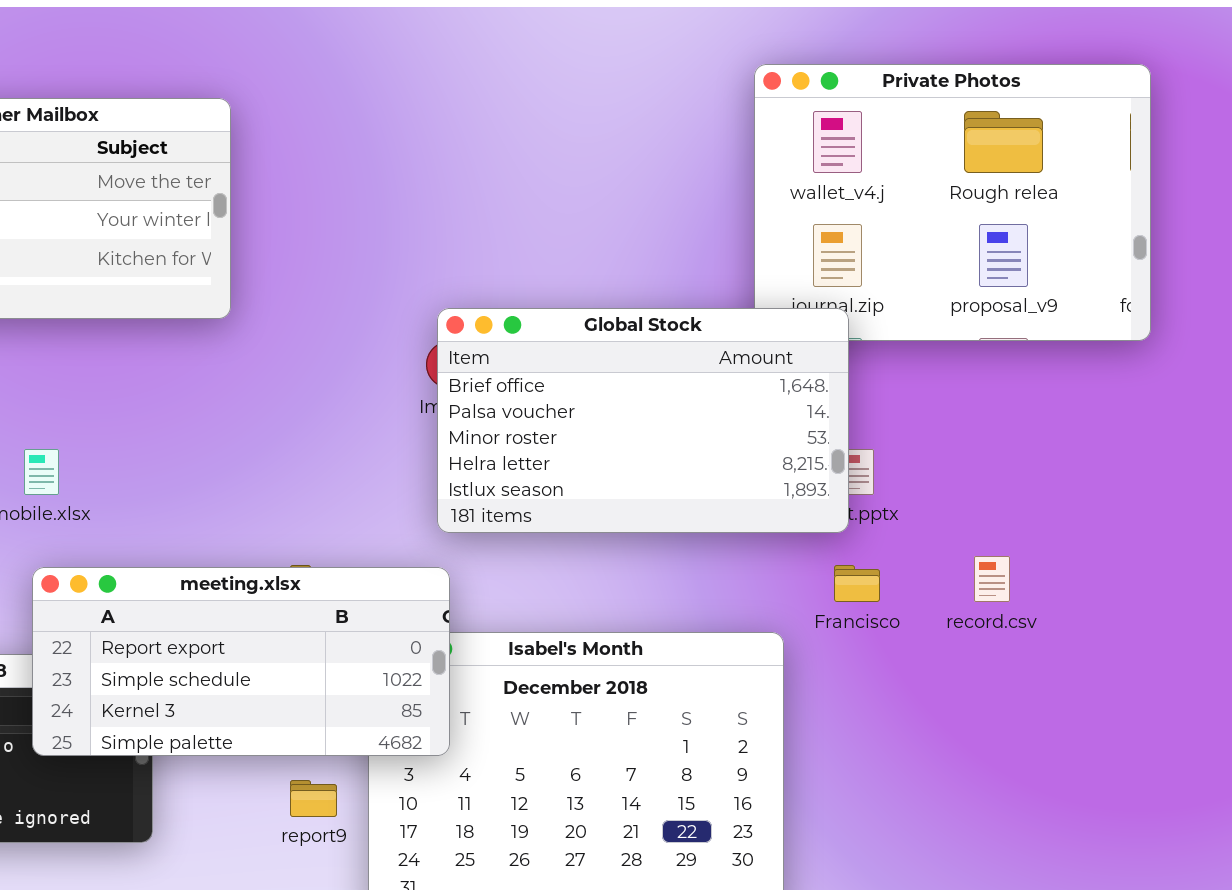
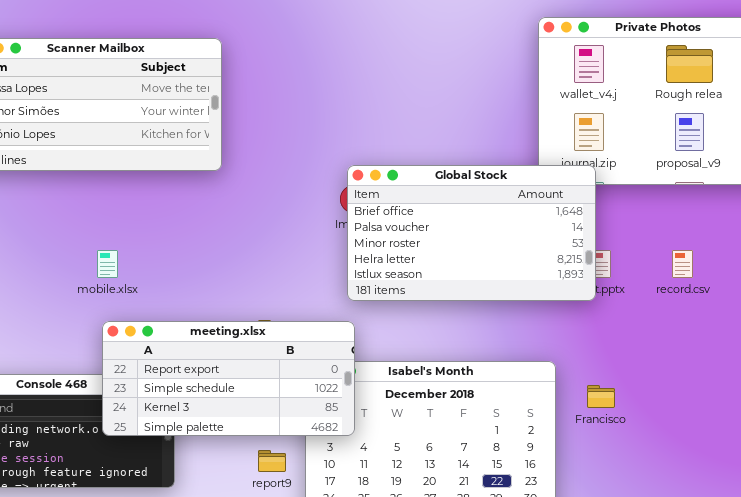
record.csv: [974,556,1010,602] -> [672,250,693,278], moved
Francisco: [834,565,880,602] -> [587,385,615,408], moved

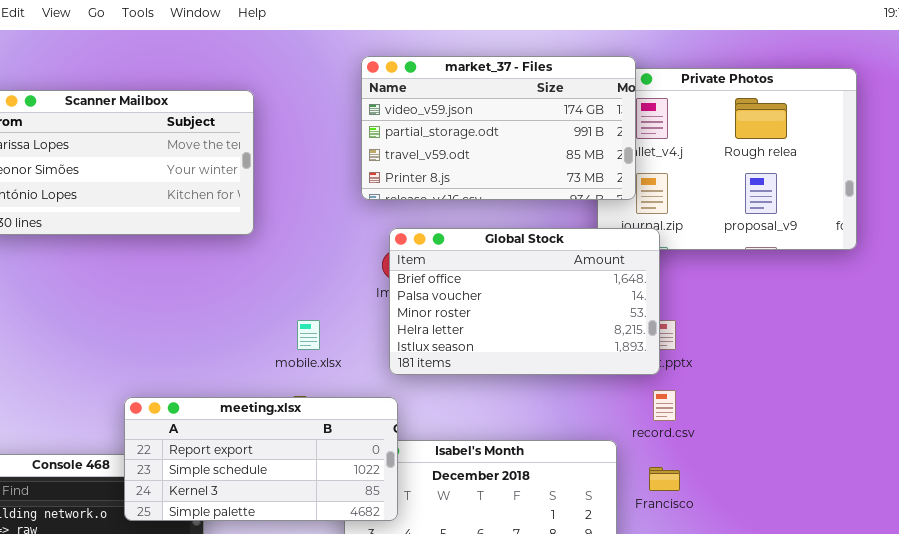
market_37 - Files: none -> [361,56,636,200], opened
mobile.xlsx: [97,250,118,278] -> [297,320,320,350], moved
record.csv: [672,250,693,278] -> [653,390,676,421], moved

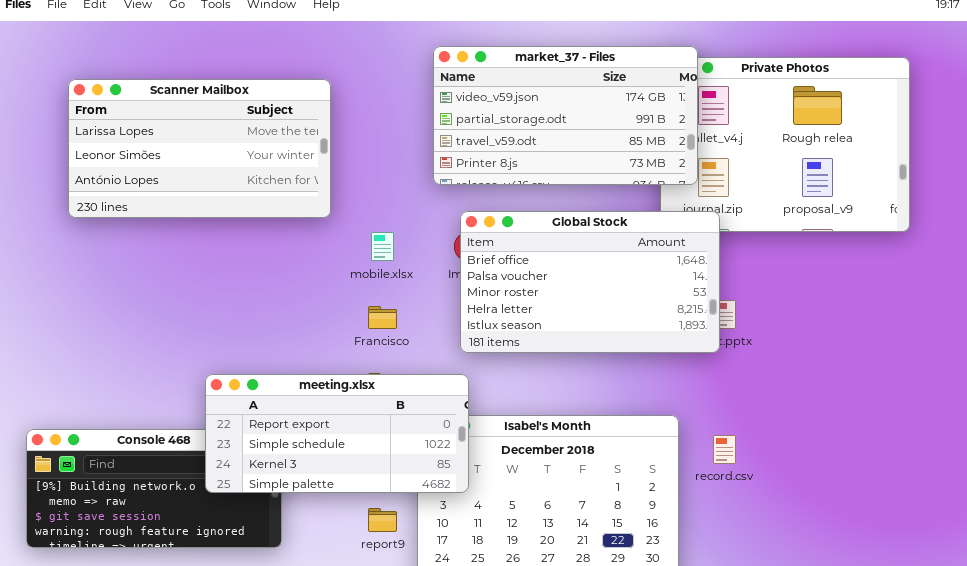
mobile.xlsx: [297,320,320,350] -> [371,232,394,261], moved
record.csv: [653,390,676,421] -> [713,435,736,464], moved
Francisco: [649,467,680,491] -> [368,306,397,329], moved

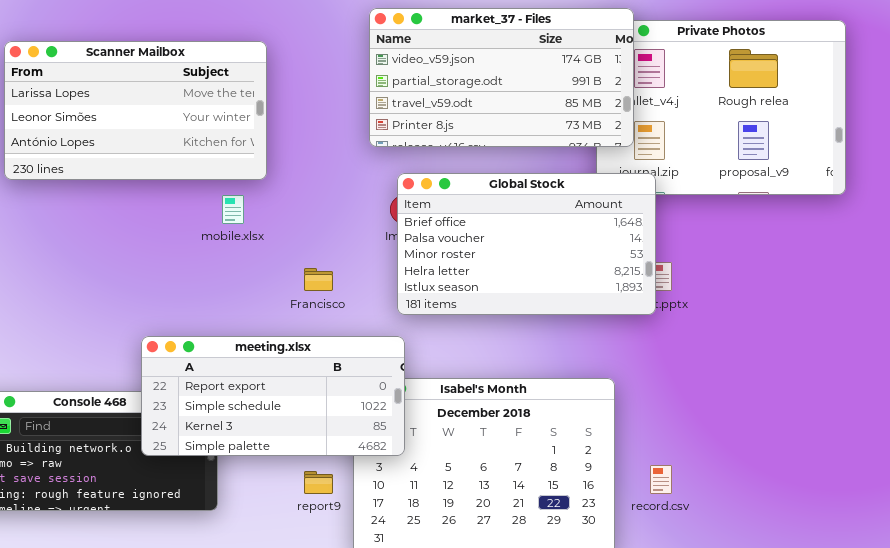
mobile.xlsx: [371,232,394,261] -> [222,195,244,224], moved
record.csv: [713,435,736,464] -> [650,465,672,494], moved

